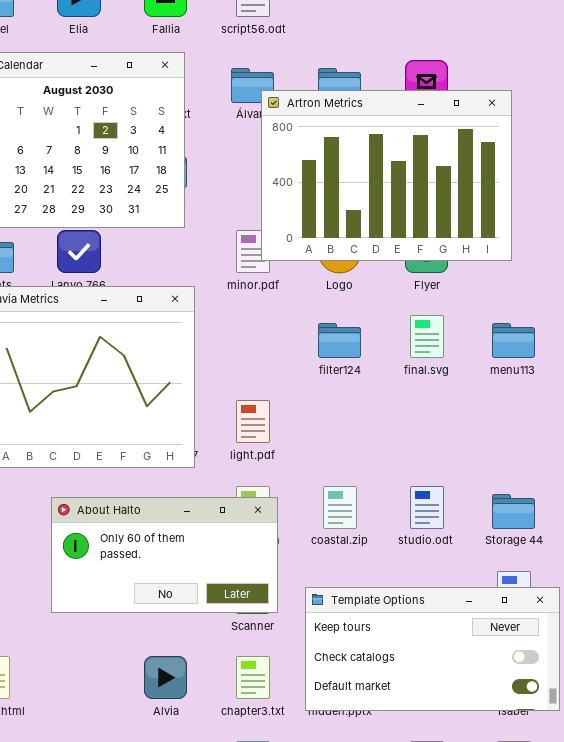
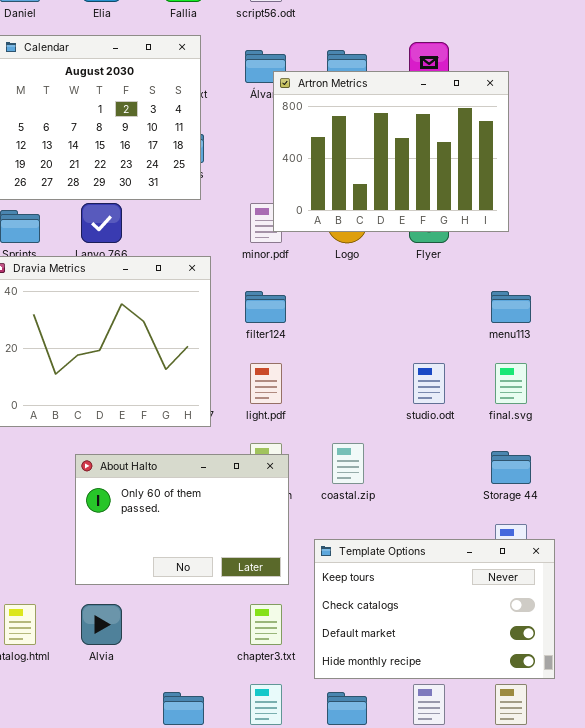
final.svg: [410,315,444,358] -> [495,363,527,404], moved
filter124: [318,323,361,358] -> [245,291,286,323], moved
studio.odt: [410,486,444,529] -> [413,363,445,404], moved
About Halto: [51,497,278,613] -> [75,454,289,585], resized
Template Options: [305,587,560,711] -> [314,539,555,679], resized
Alvia: [144,656,187,699] -> [81,604,122,645], moved

